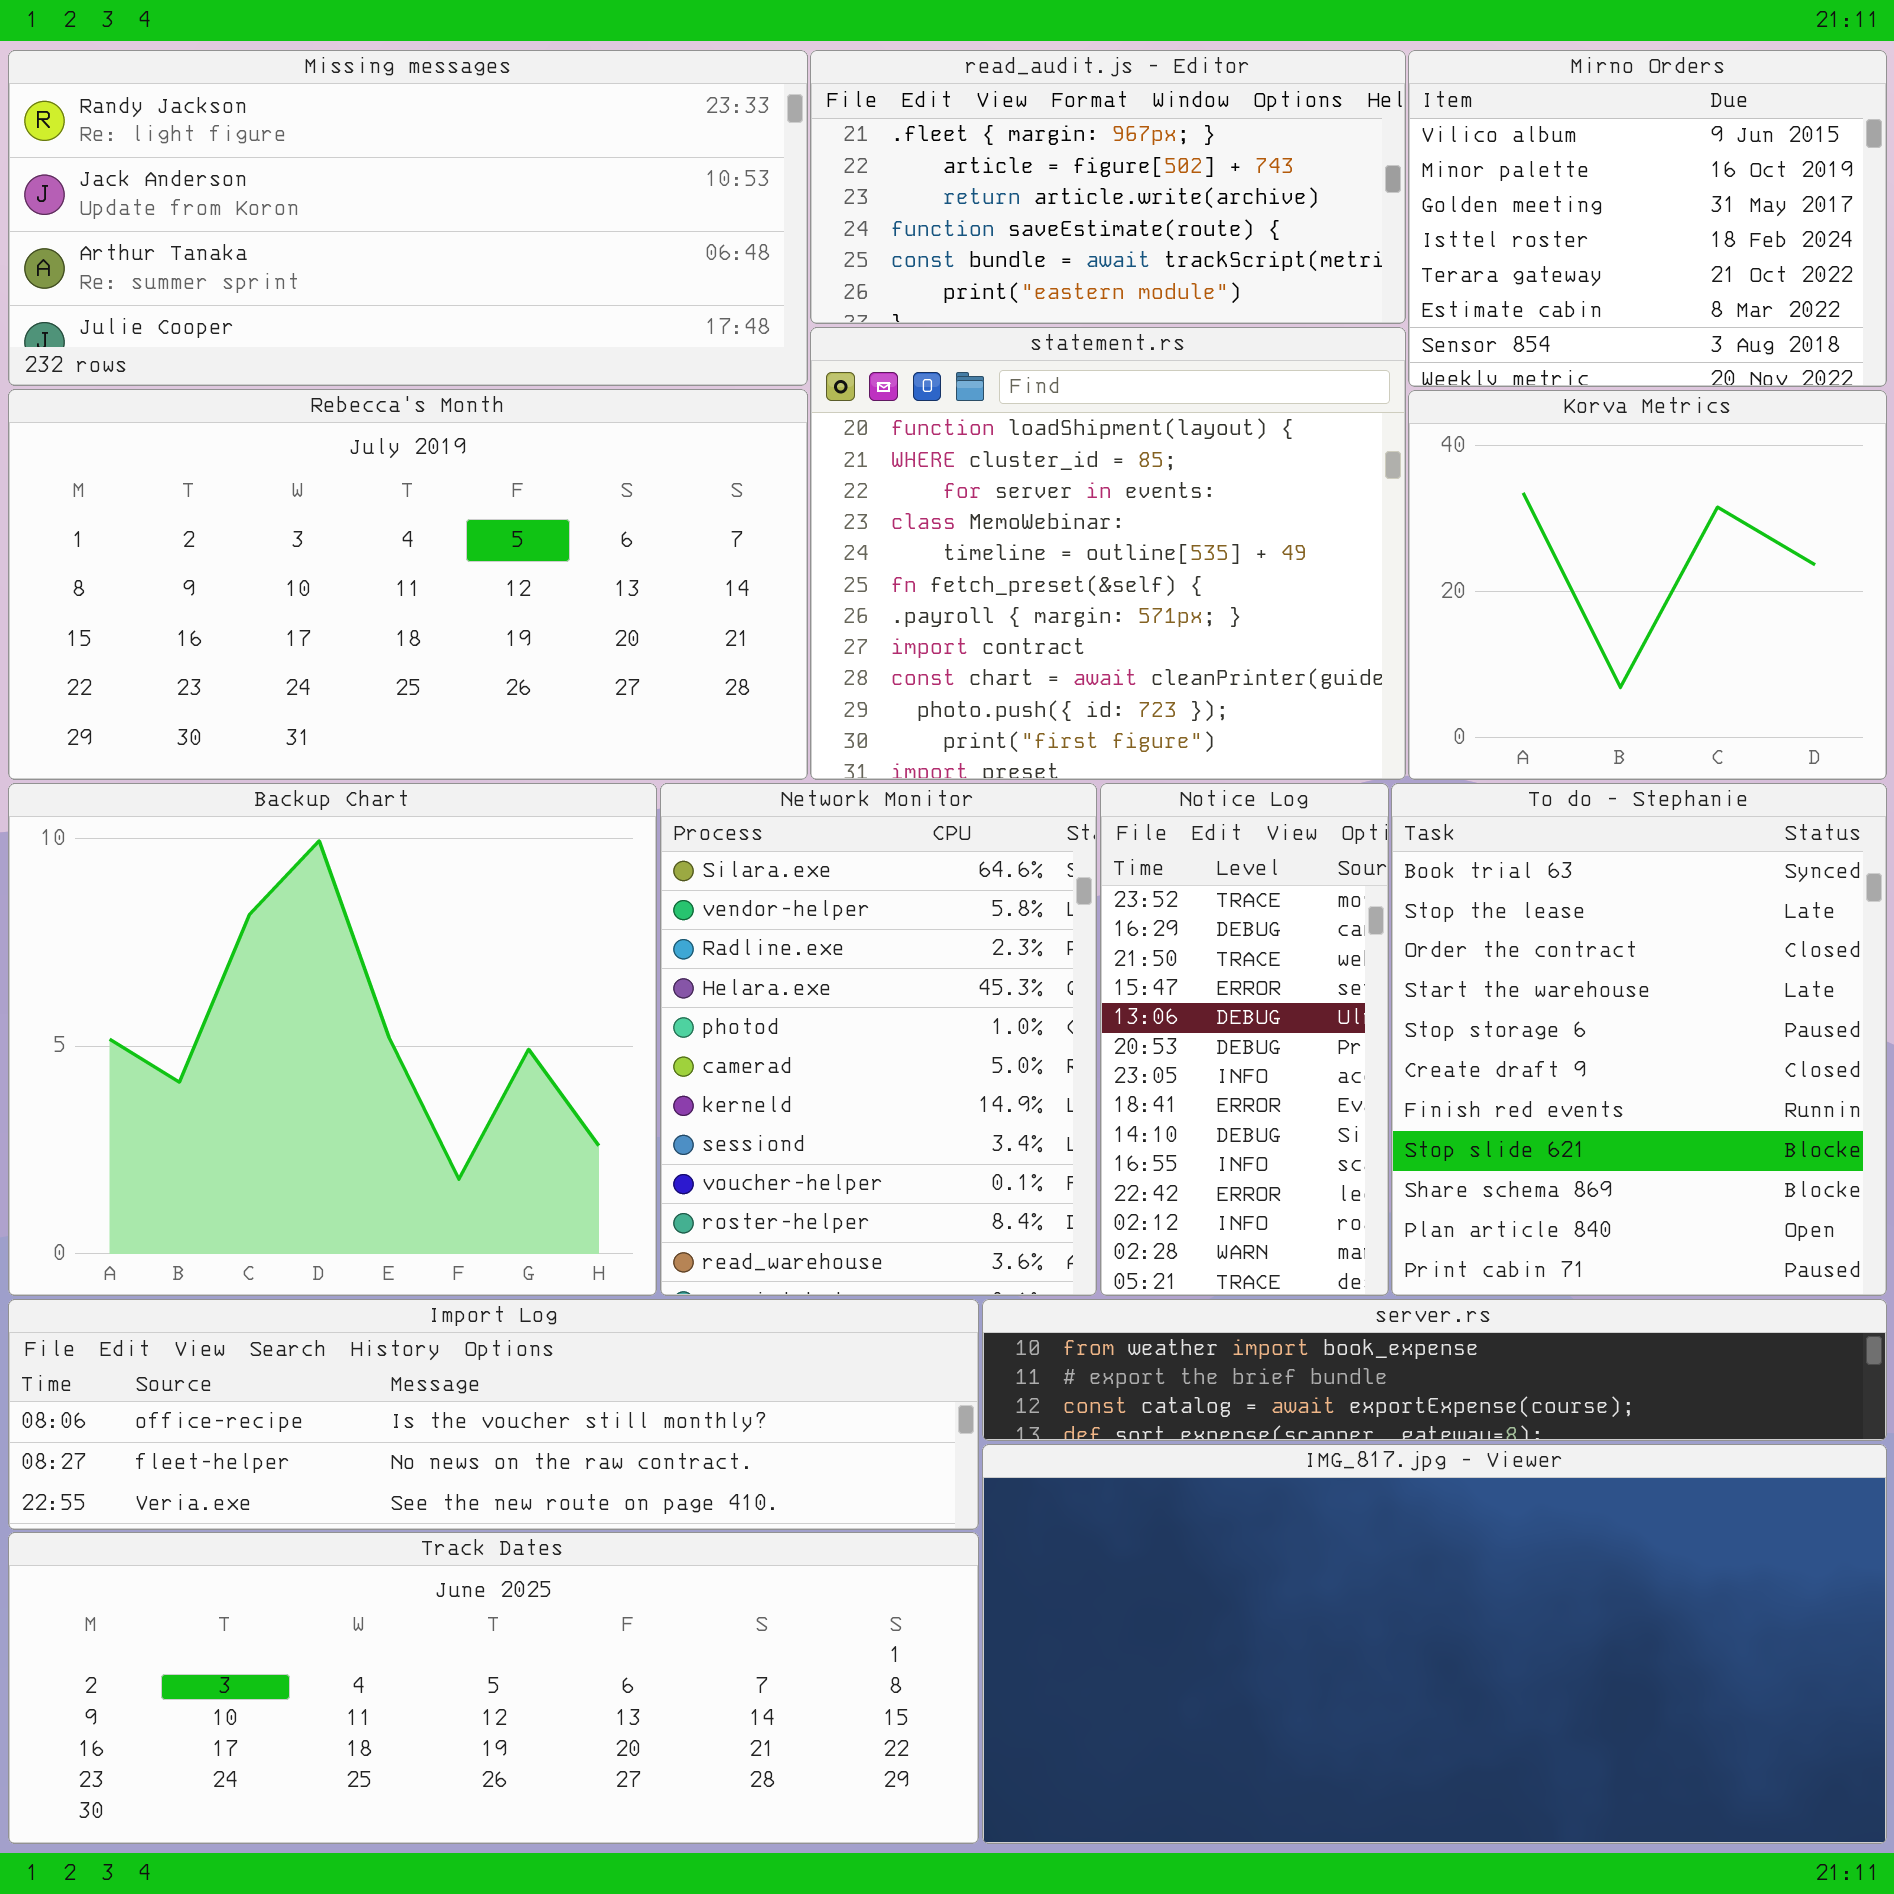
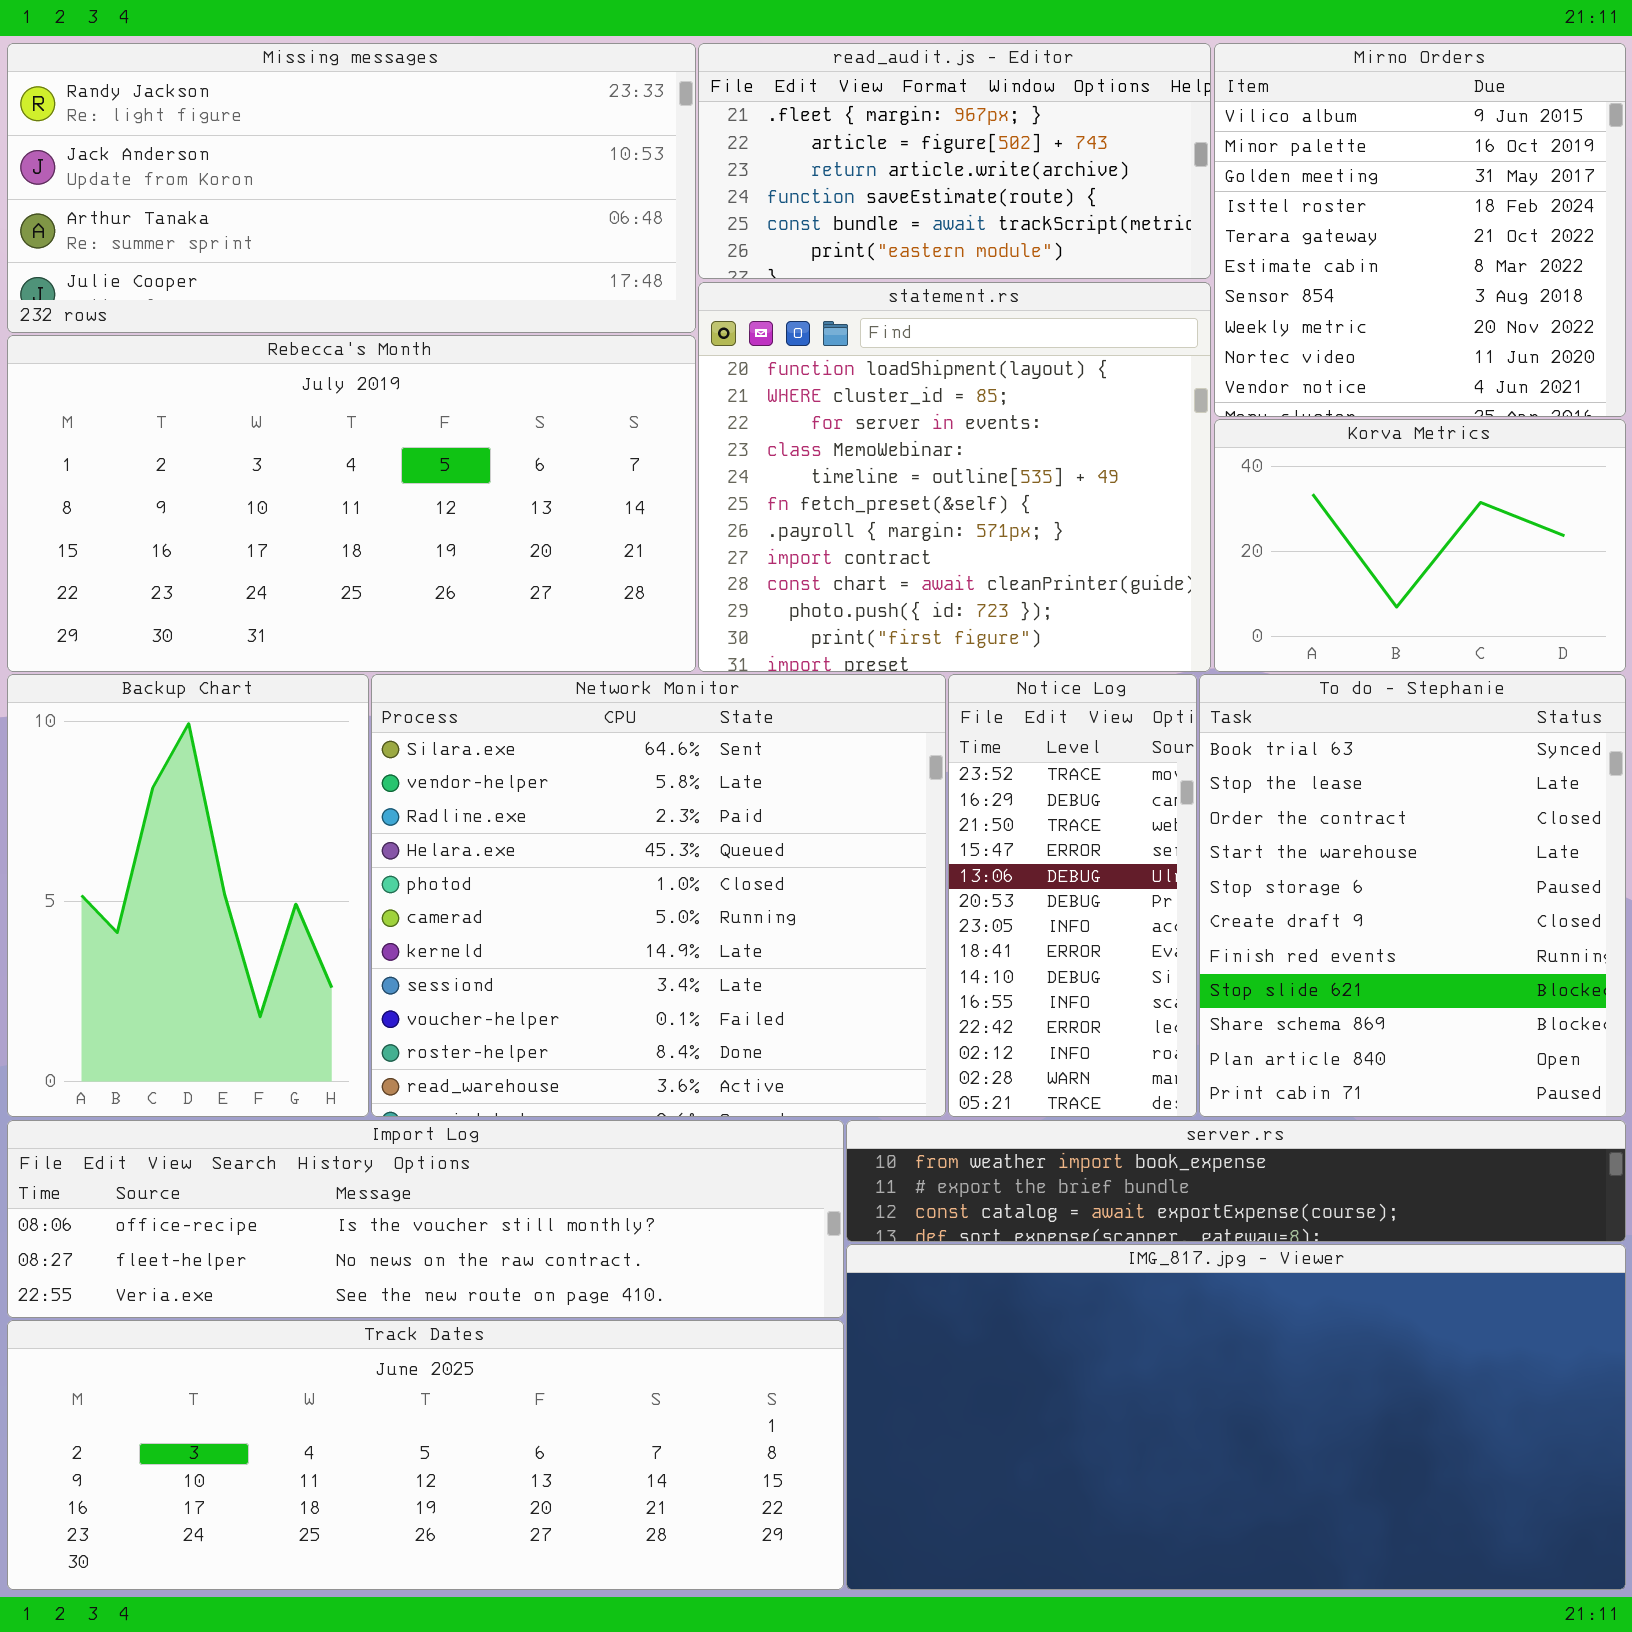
Mirno Orders: [1408,50,1887,387] -> [1214,43,1626,417], resized
Korva Metrics: [1408,390,1887,780] -> [1214,419,1626,672], resized
Backup Chart: [8,783,657,1296] -> [7,674,369,1117], resized
Network Monitor: [660,783,1097,1296] -> [371,674,946,1117], resized

